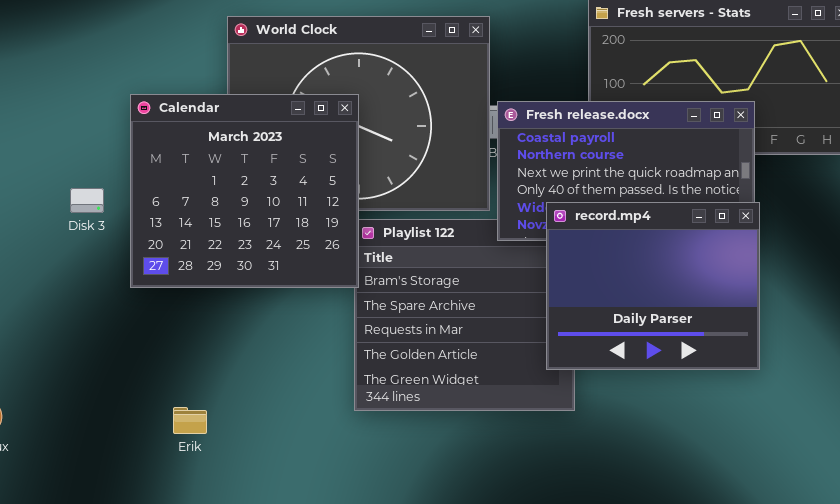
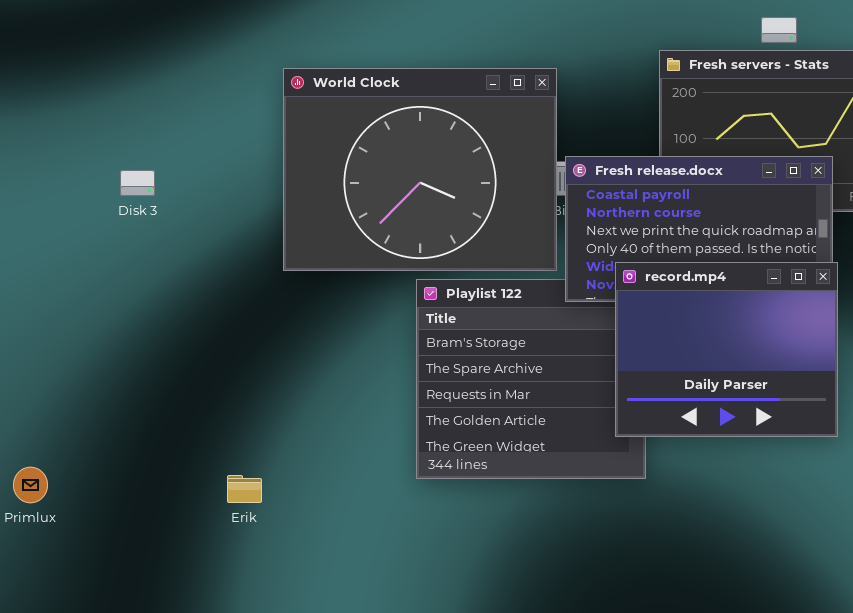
Calendar: [130,94,359,288] -> none, closed
Disk 3: [70,188,104,213] -> [120,170,155,196], moved

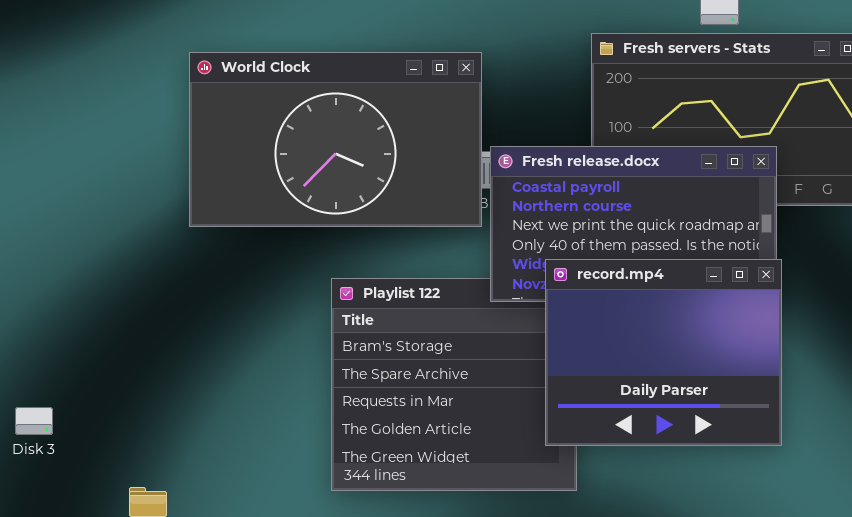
World Clock: [283,68,557,271] -> [189,52,482,227], resized
Disk 3: [120,170,155,196] -> [15,407,53,435], moved

